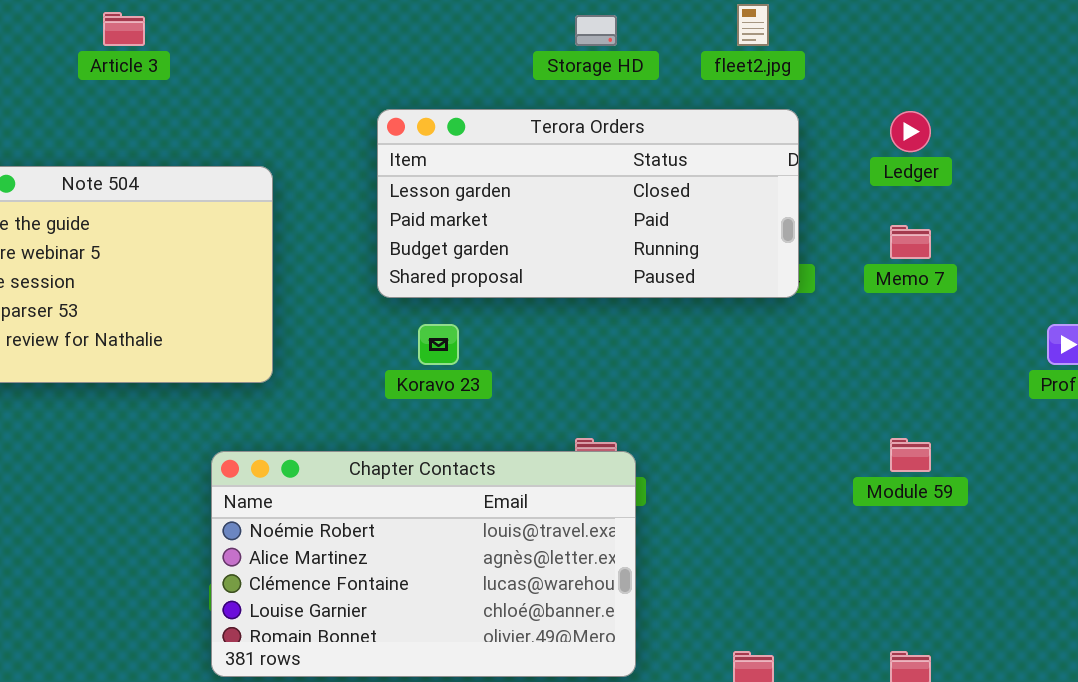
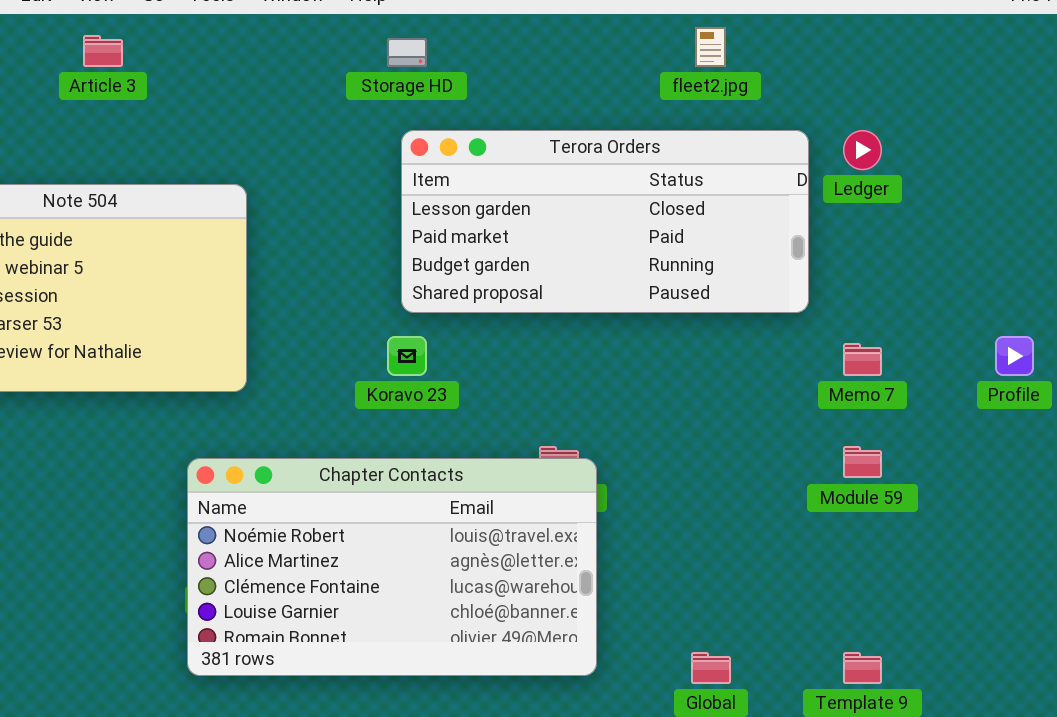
Storage HD: [575,15,617,46] -> [387,38,427,67], moved
Terora Orders: [377,109,799,298] -> [401,130,809,313], moved
Memo 7: [890,225,931,259] -> [843,343,882,376], moved

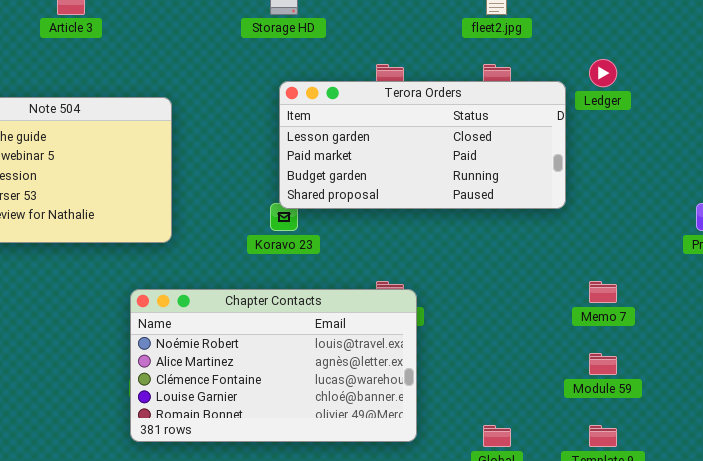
Terora Orders: [401,130,809,313] -> [279,81,566,209], moved
Memo 7: [843,343,882,376] -> [589,281,617,303], moved
Module 59: [843,446,882,478] -> [589,353,617,375], moved

